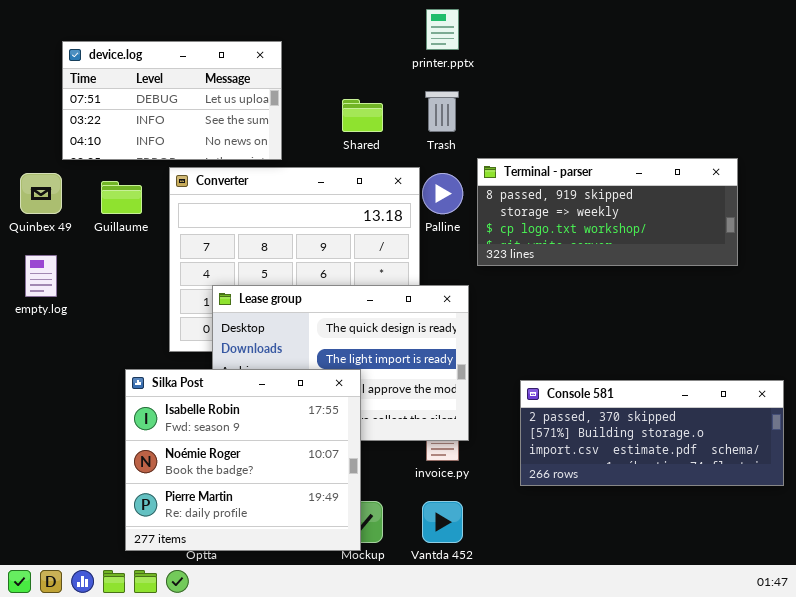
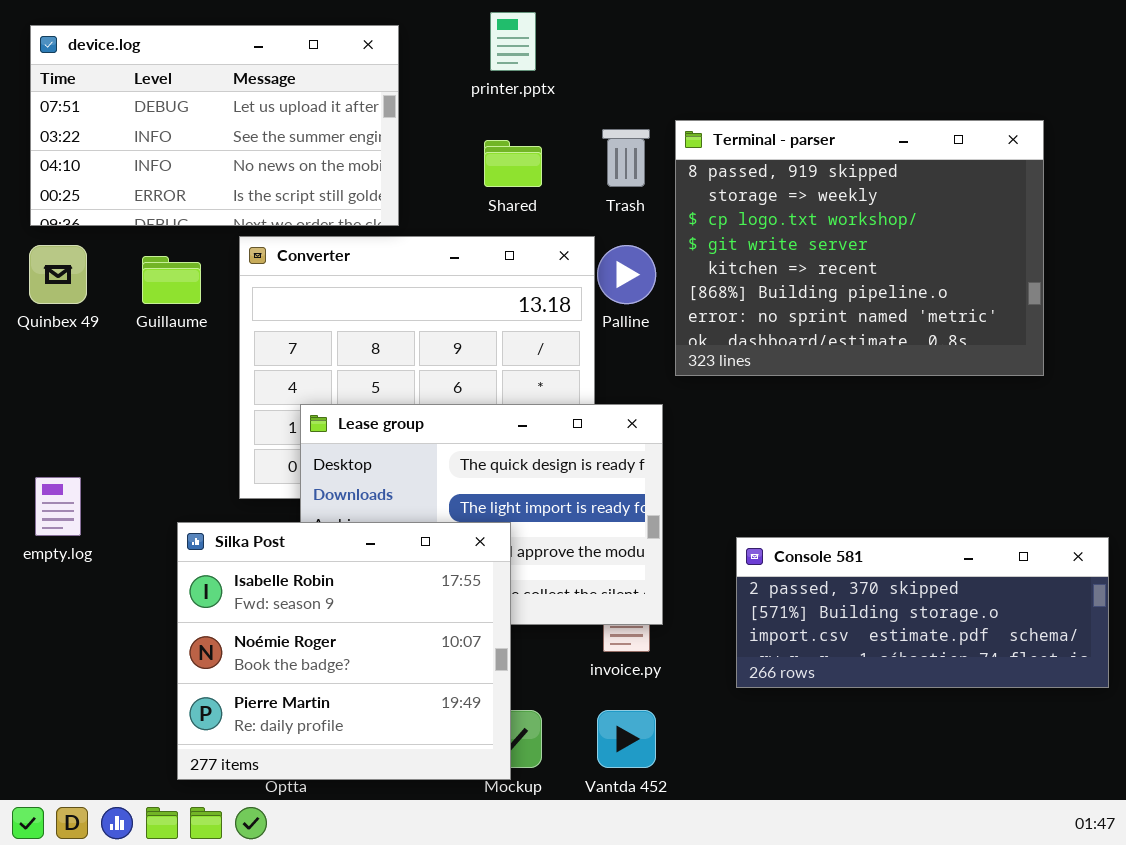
printer.pptx: [426,9,459,50] -> [490,12,536,71], moved
device.log: [62,41,282,160] -> [30,25,399,226], resized
Terminal - parser: [477,158,738,266] -> [675,120,1044,376], resized
empty.log: [25,255,57,297] -> [35,477,81,536], moved

